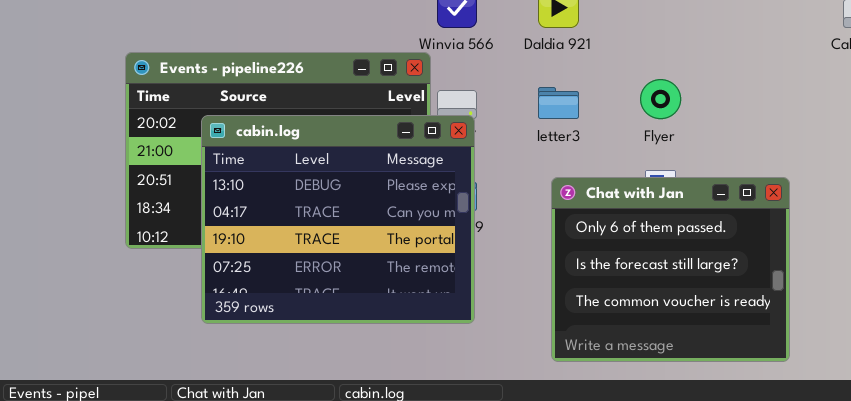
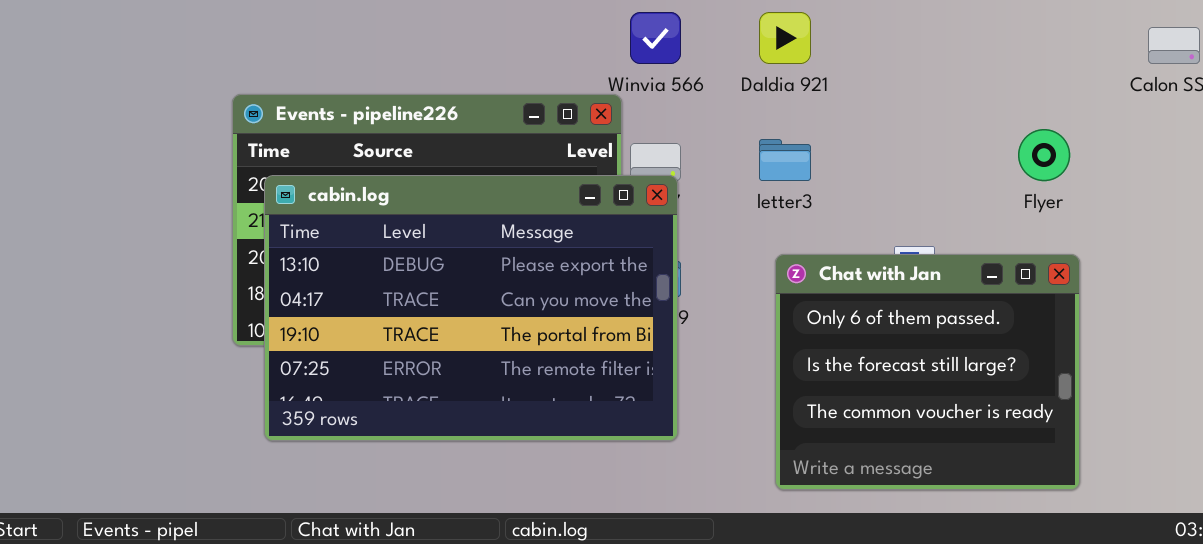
Flyer: [640,79,681,119] -> [1018,129,1070,181], moved
cabin.log: [201,115,475,324] -> [264,175,678,441], resized

